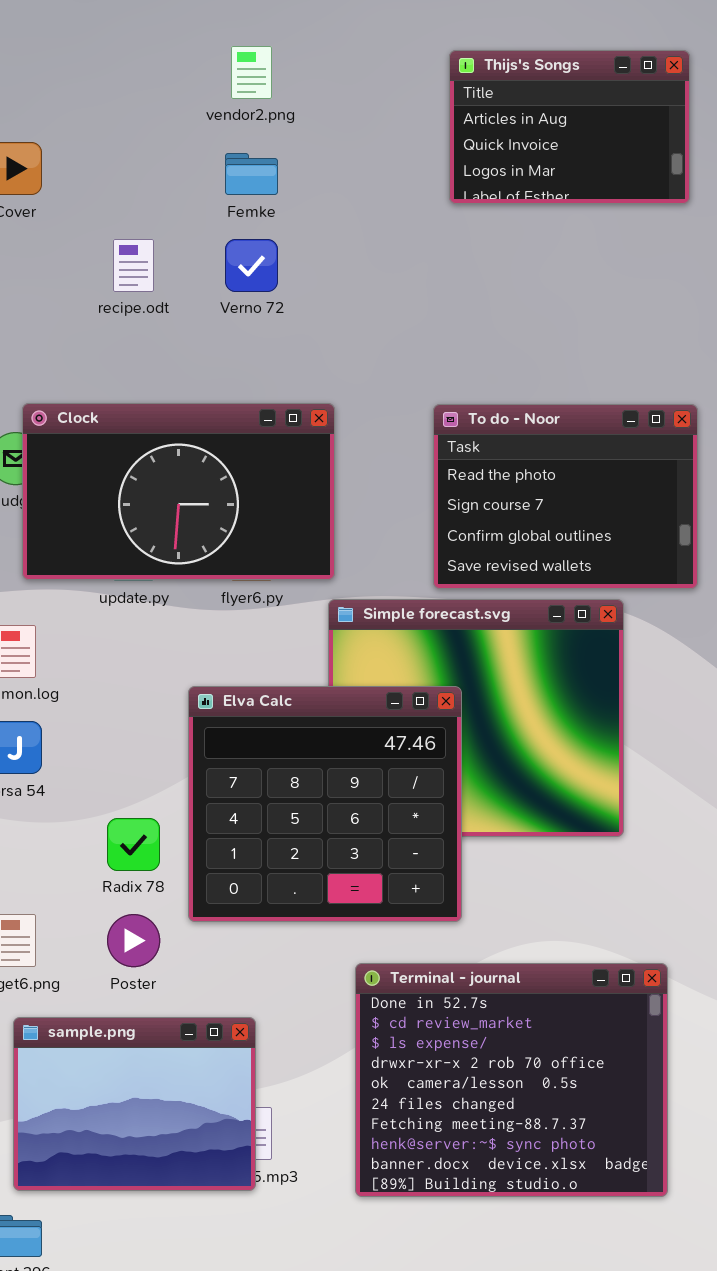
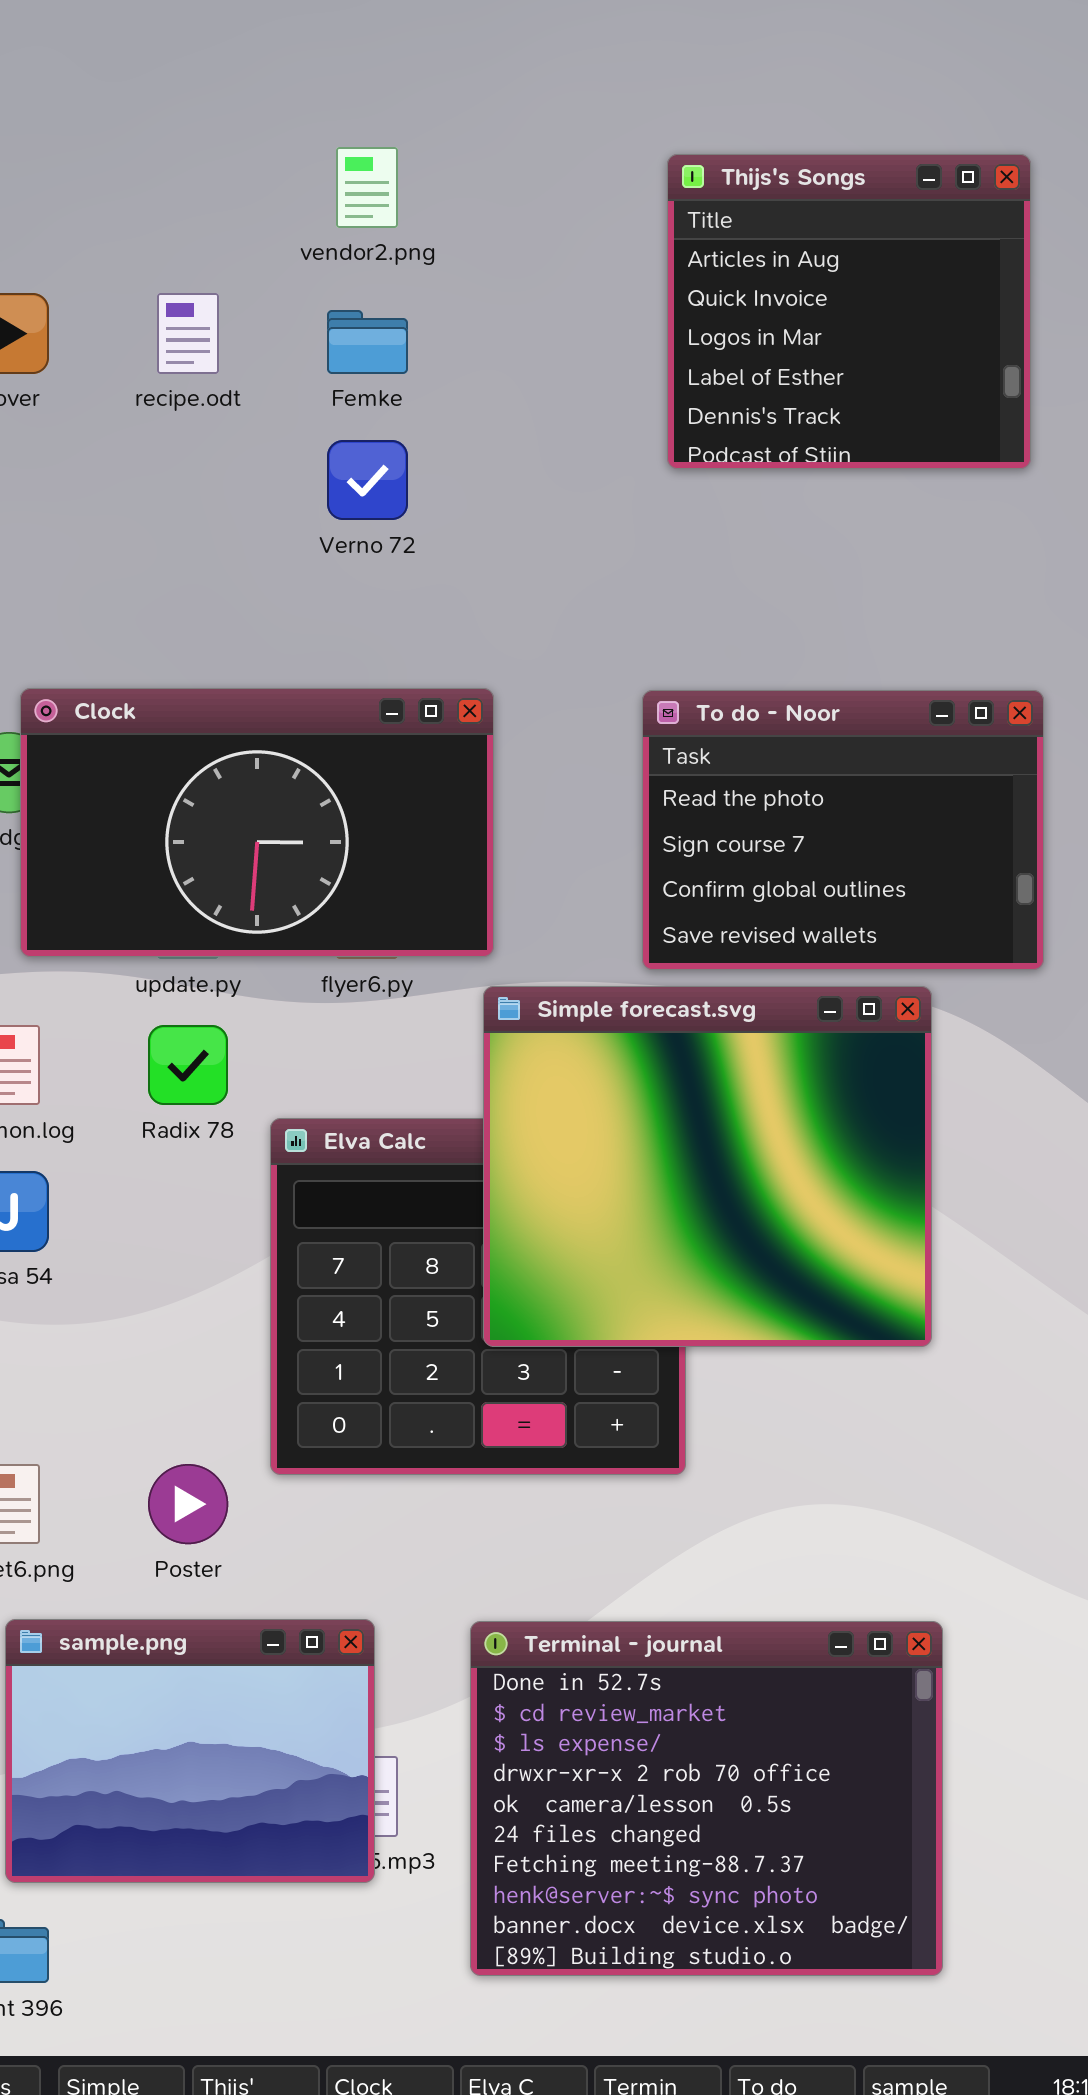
Thijs's Songs: [449,50,690,204] -> [667,154,1031,469], resized
recipe.odt: [113,239,154,292] -> [157,293,219,374], moved
Simple forecast.svg: [328,599,624,837] -> [483,986,932,1347], raised
Radix 78: [107,818,160,871] -> [148,1025,228,1105], moved
Terminal - journal: [355,963,668,1197] -> [470,1621,943,1976], moved

